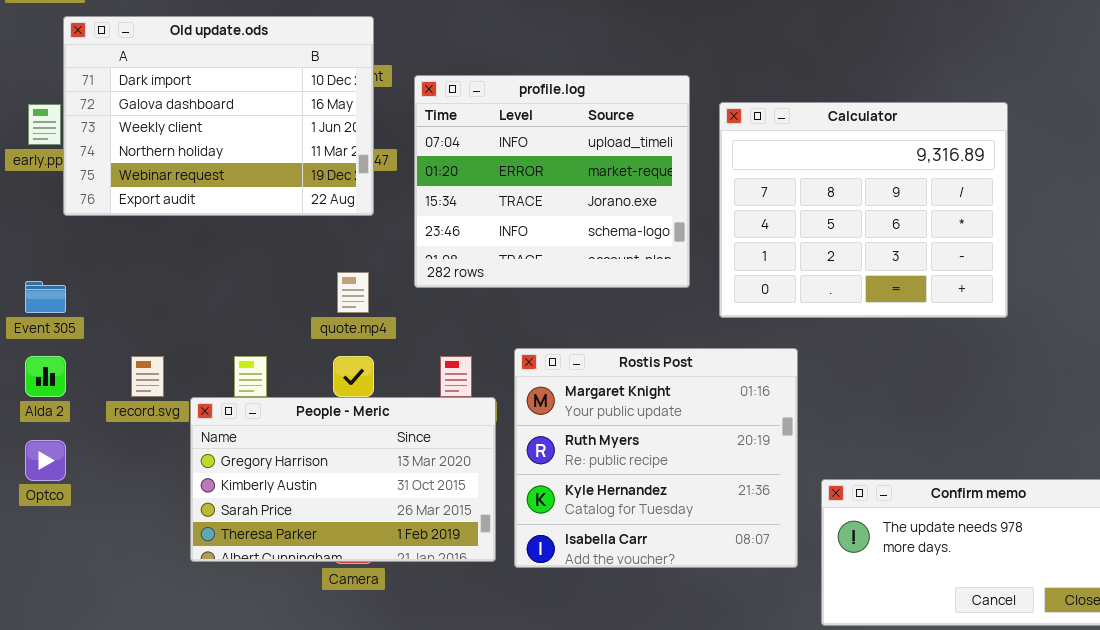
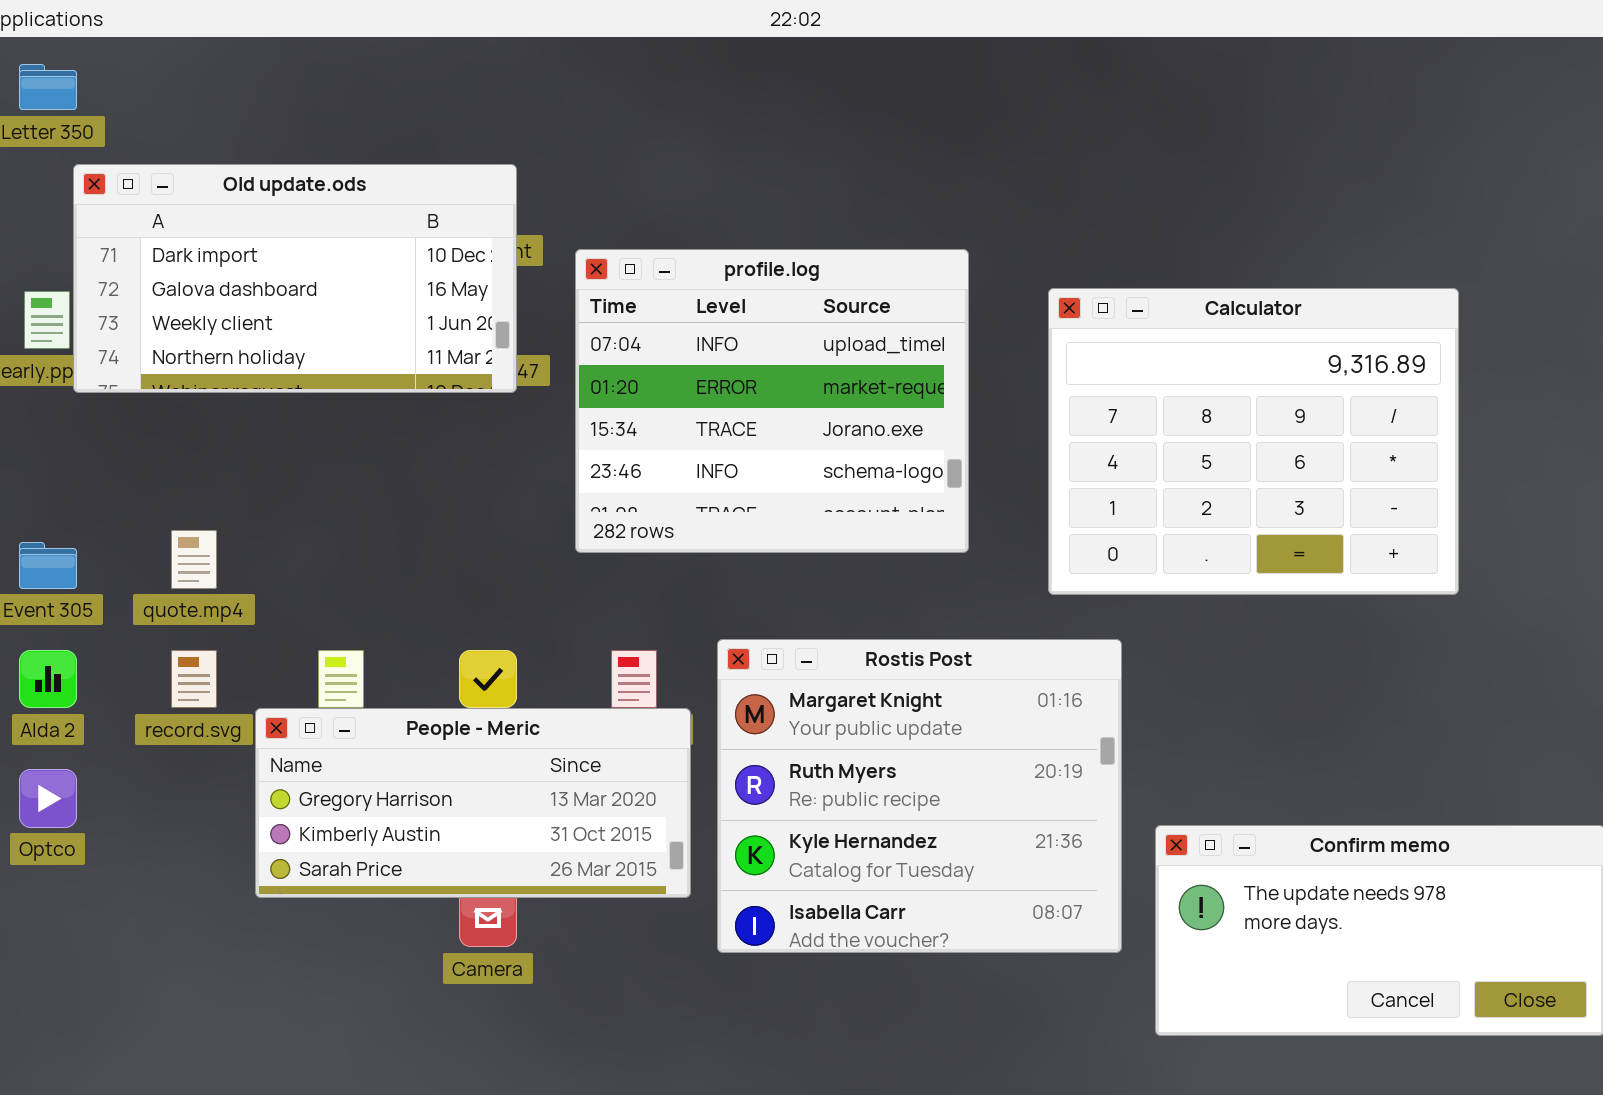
Old update.ods: [63,16,374,216] -> [73,164,517,393], resized
Calculator: [719,102,1008,318] -> [1048,288,1459,595], moved
quote.mp4: [337,272,369,313] -> [171,530,217,589], moved
People - Meric: [190,397,496,562] -> [255,708,691,898], resized

